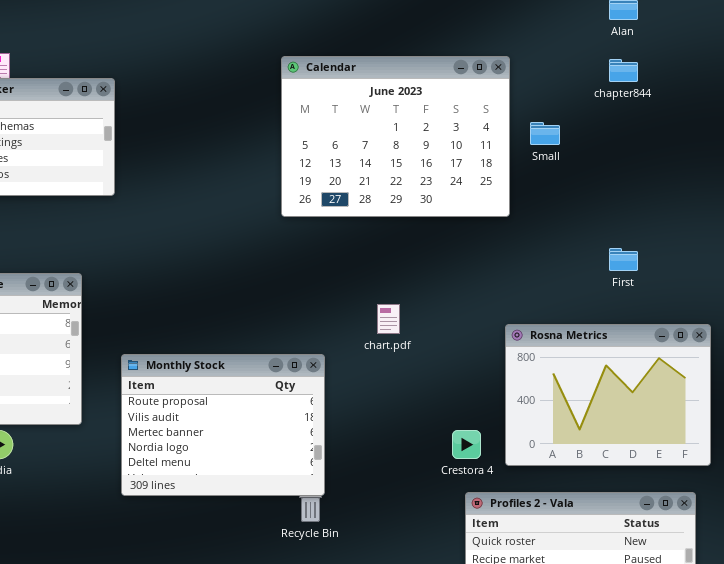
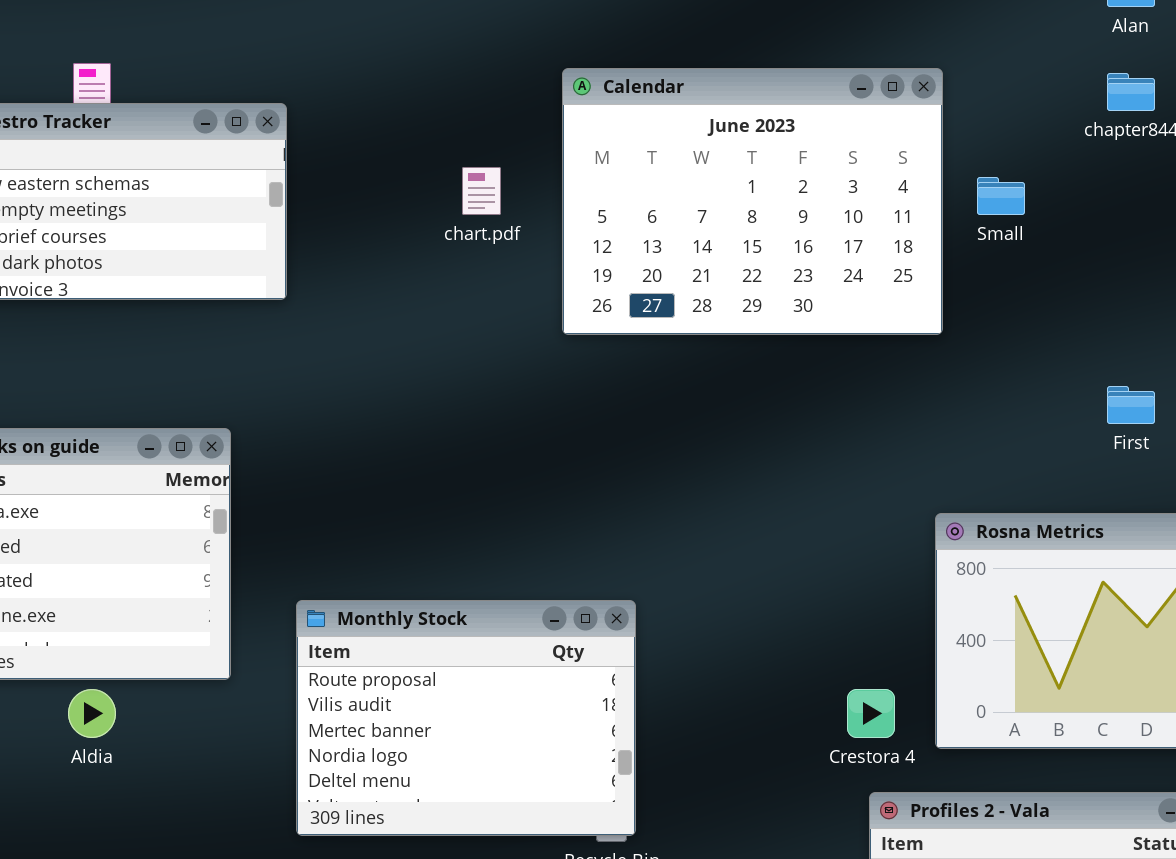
chart.pdf: [377,304,400,334] -> [462,167,501,215], moved
Monthly Stock: [121,354,325,496] -> [296,600,636,836], moved

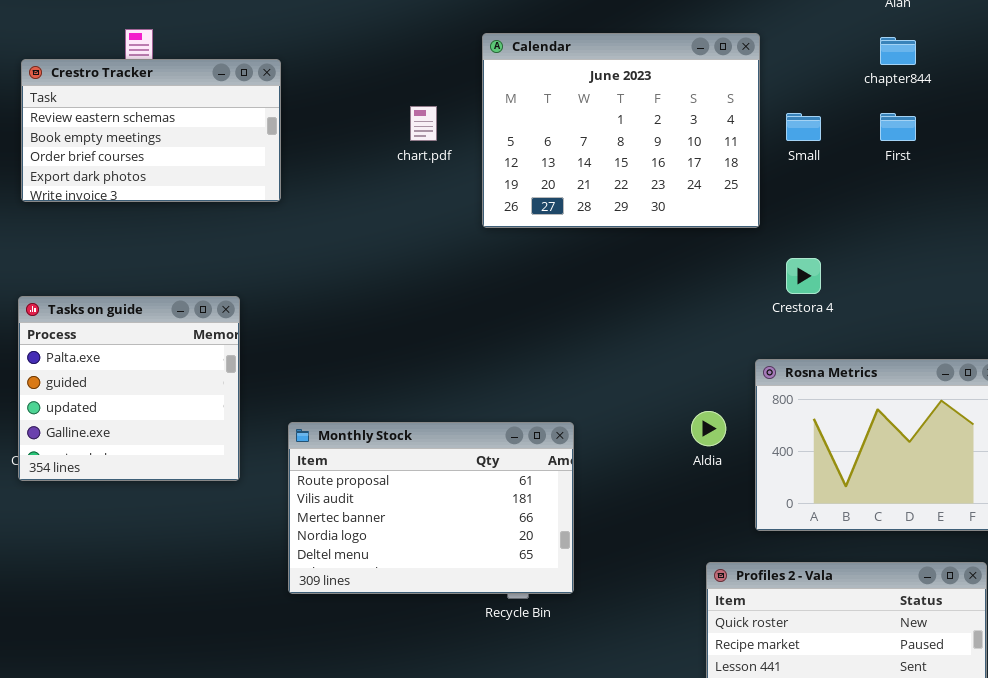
First: [1107,386,1155,424] -> [880,113,916,141], moved
Monthly Stock: [296,600,636,836] -> [288,422,574,594], resized
Aldia: [68,689,116,738] -> [691,411,726,446], moved
Crestora 4: [847,689,895,738] -> [786,258,821,294], moved

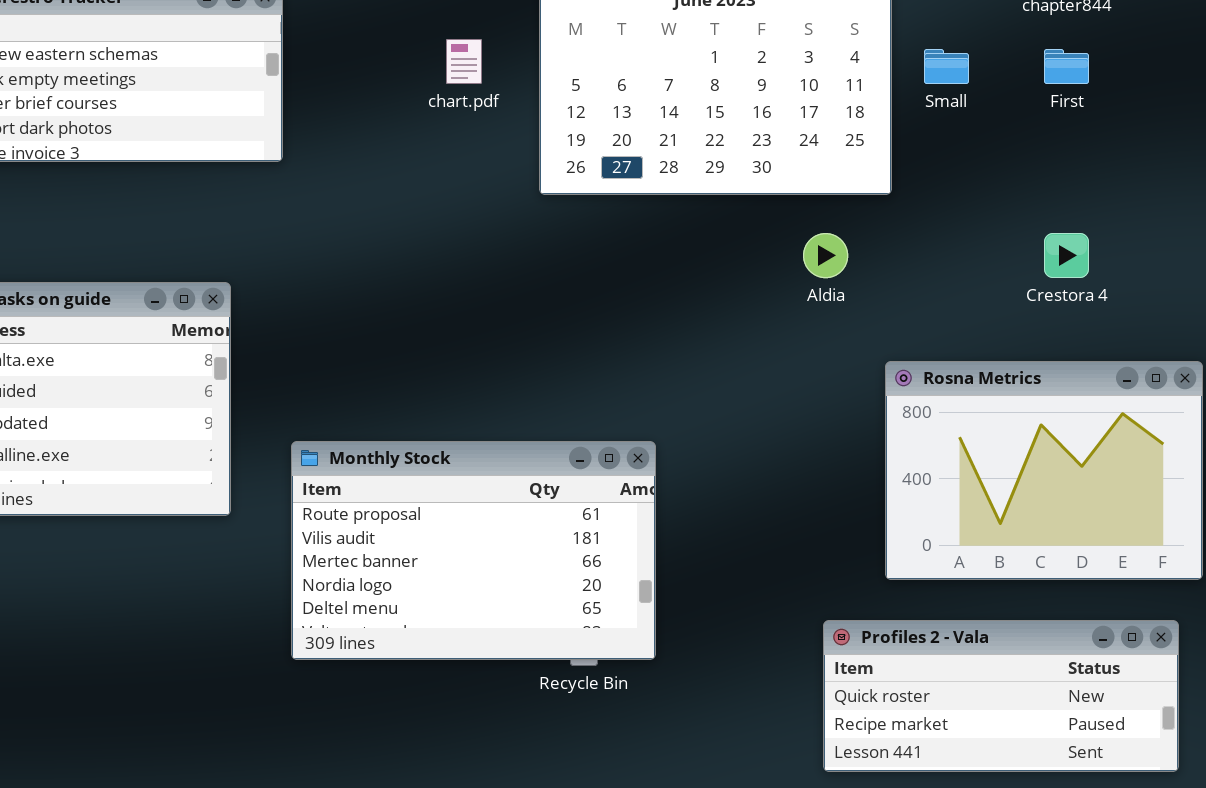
Crestora 4: [786,258,821,294] -> [1044,233,1089,278], moved
Aldia: [691,411,726,446] -> [803,233,848,278], moved

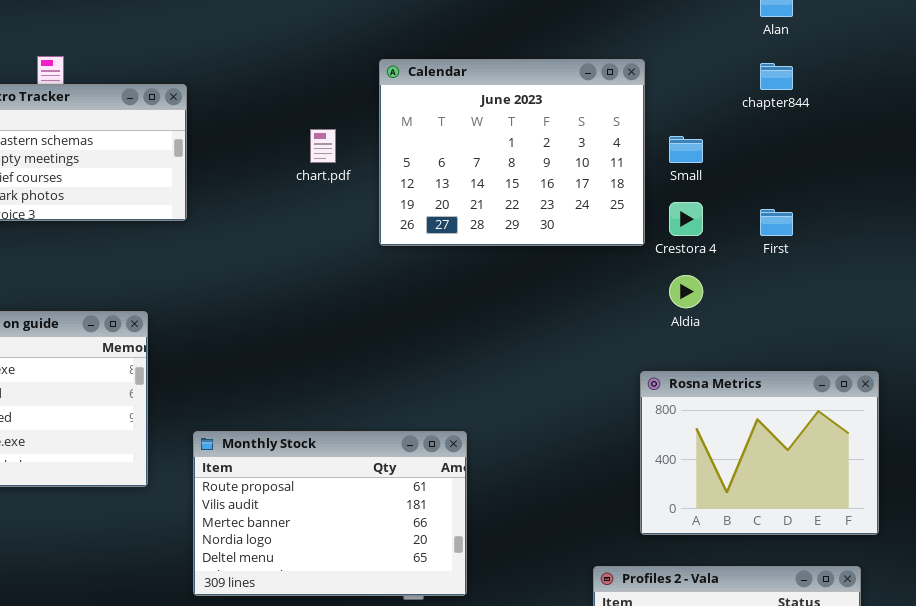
First: [1044,49,1089,84] -> [760,209,793,236], moved
Aldia: [803,233,848,278] -> [669,275,703,308], moved
Crestora 4: [1044,233,1089,278] -> [669,202,703,236], moved

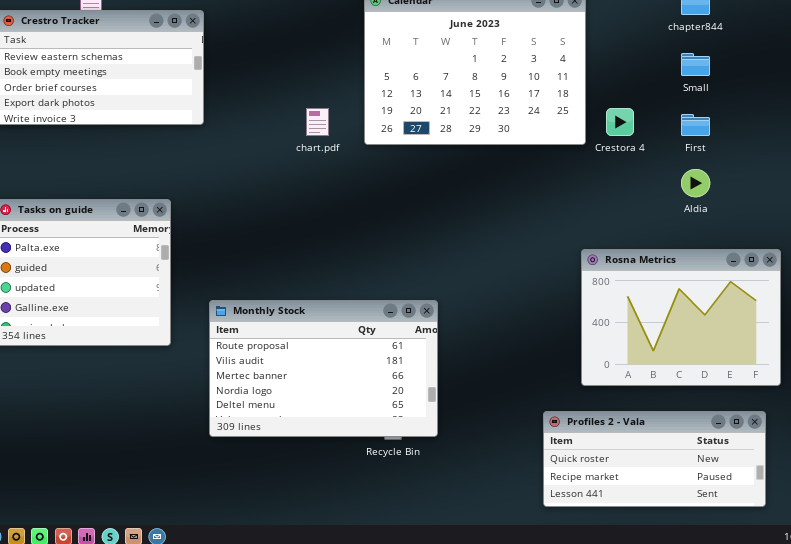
chart.pdf: [310,129,336,163] -> [306,108,329,136], moved
Small: [669,136,703,163] -> [681,53,710,76], moved
Aldia: [669,275,703,308] -> [681,169,710,197], moved

